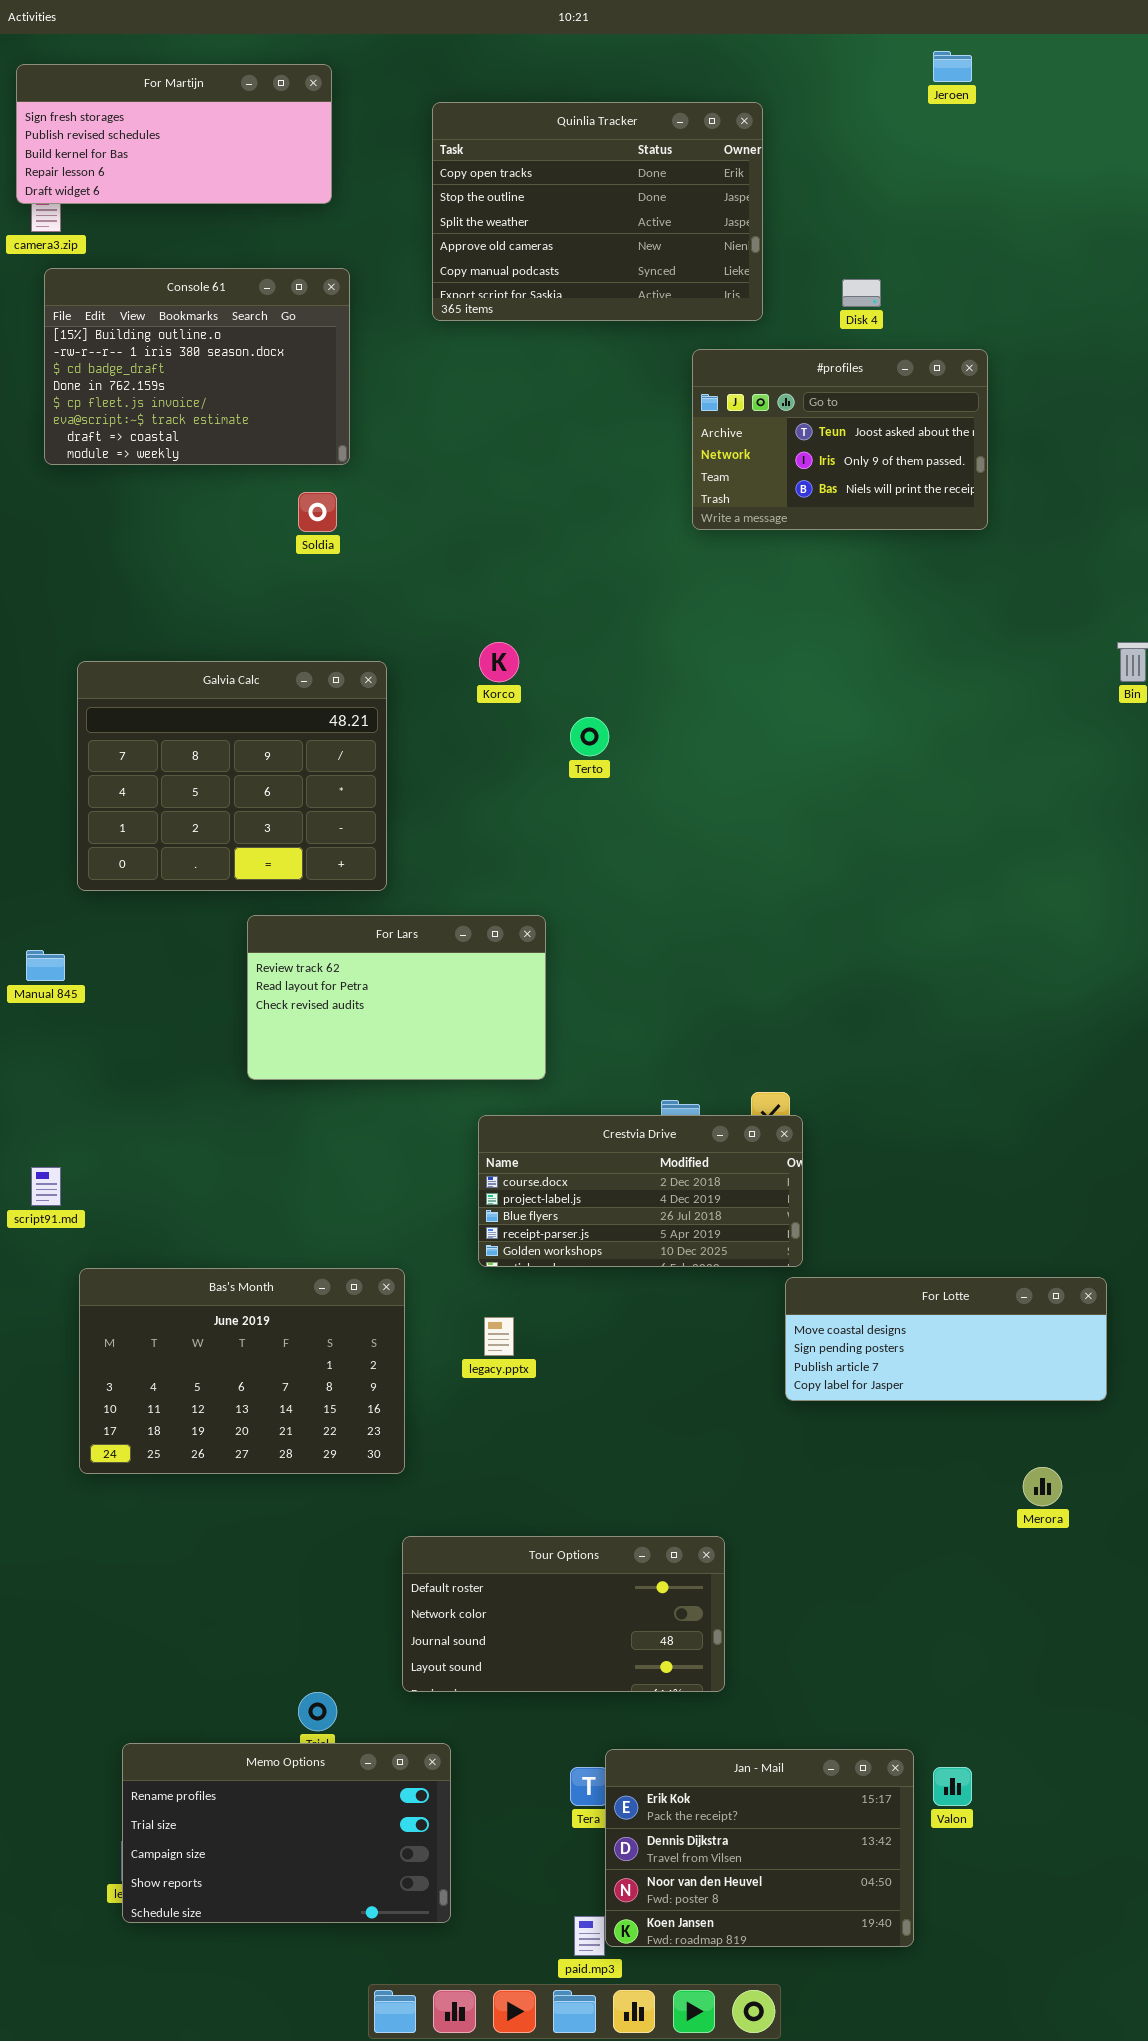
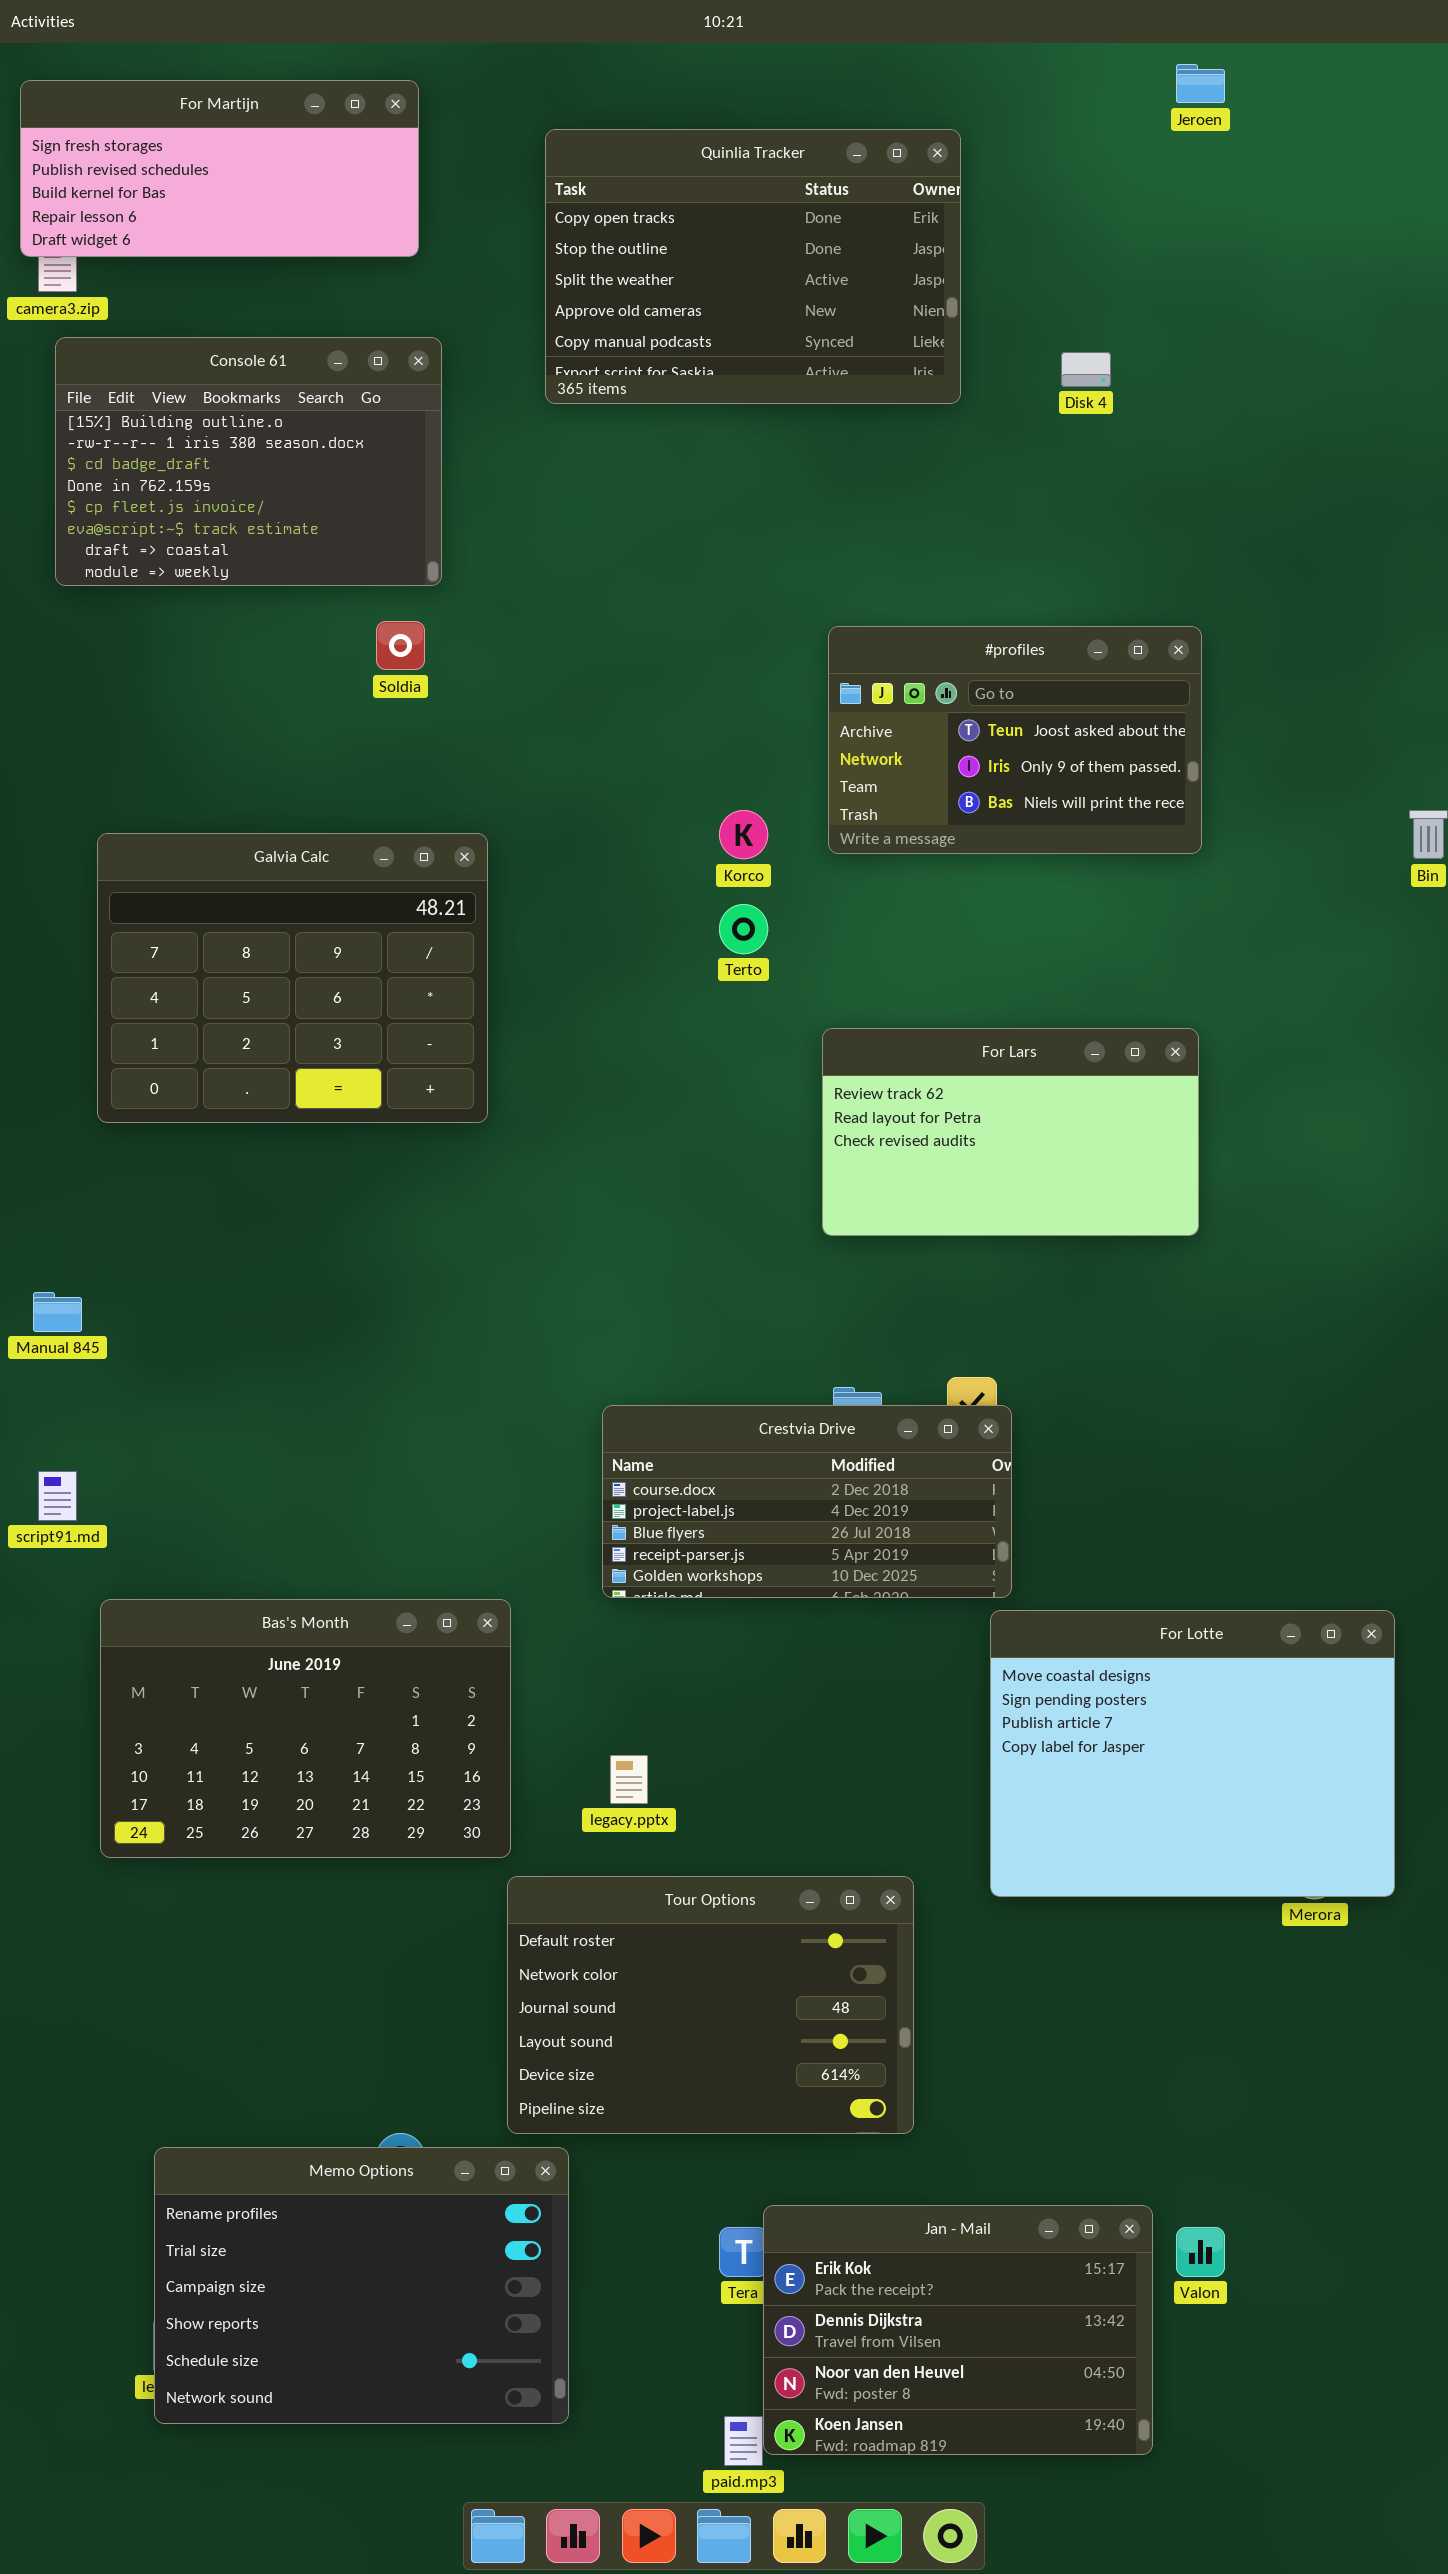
#profiles: [692,349,988,530] -> [828,626,1202,854], moved
Korco: [479,642,519,682] -> [719,810,768,859], moved
For Lars: [247,915,546,1080] -> [822,1028,1199,1236], moved
Manual 845: [26,950,65,981] -> [33,1292,82,1332], moved
For Lotte: [785,1277,1107,1401] -> [990,1610,1395,1897], resized
legacy.pptx: [484,1317,514,1356] -> [610,1755,648,1804], moved
Tour Options: [402,1536,725,1692] -> [507,1876,914,2134], resized
Memo Options: [122,1743,451,1923] -> [154,2147,569,2424], resized

